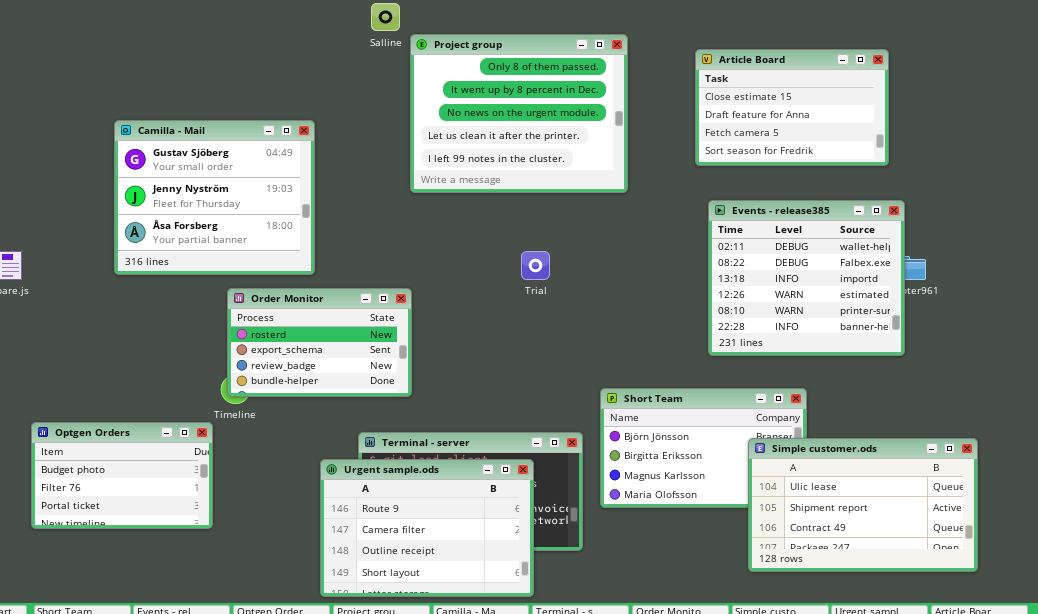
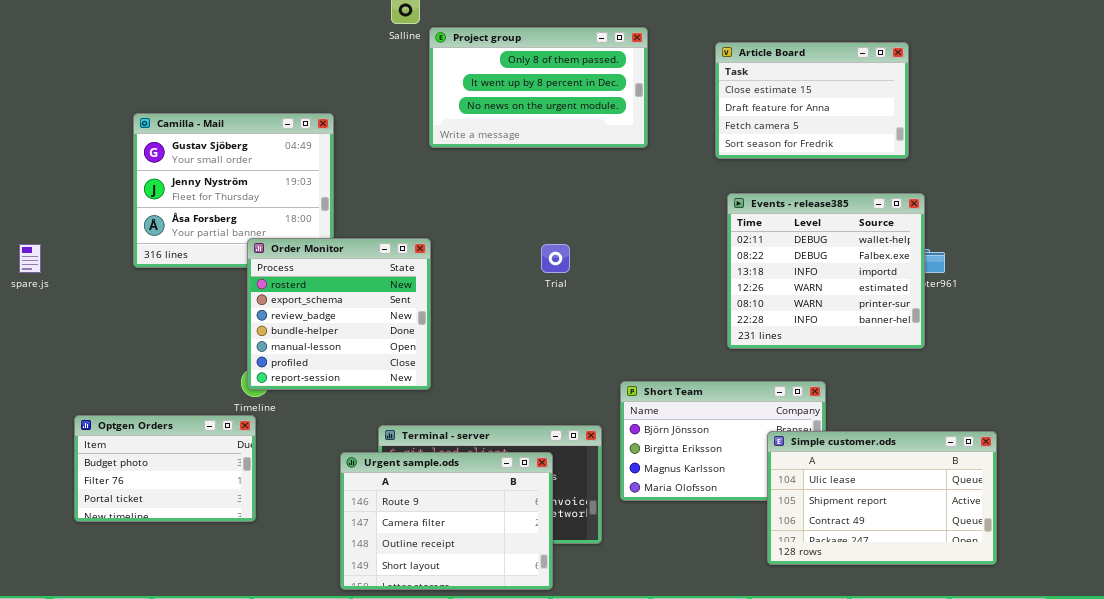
Project group: [410,34,628,193] -> [429,27,648,148], resized
Order Monitor: [227,288,412,397] -> [247,238,431,390], resized
Optgen Orders: [31,422,213,529] -> [74,415,256,522], moved

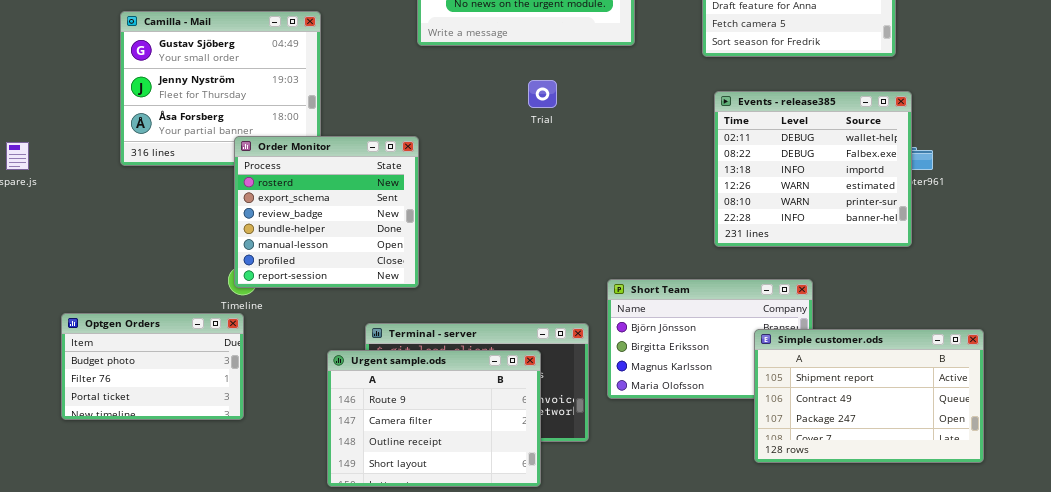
Trial: [541,244,570,273] -> [528,80,557,108], moved
Simple customer.ods: [767,431,997,565] -> [754,329,984,463], scrolled down 1 row

